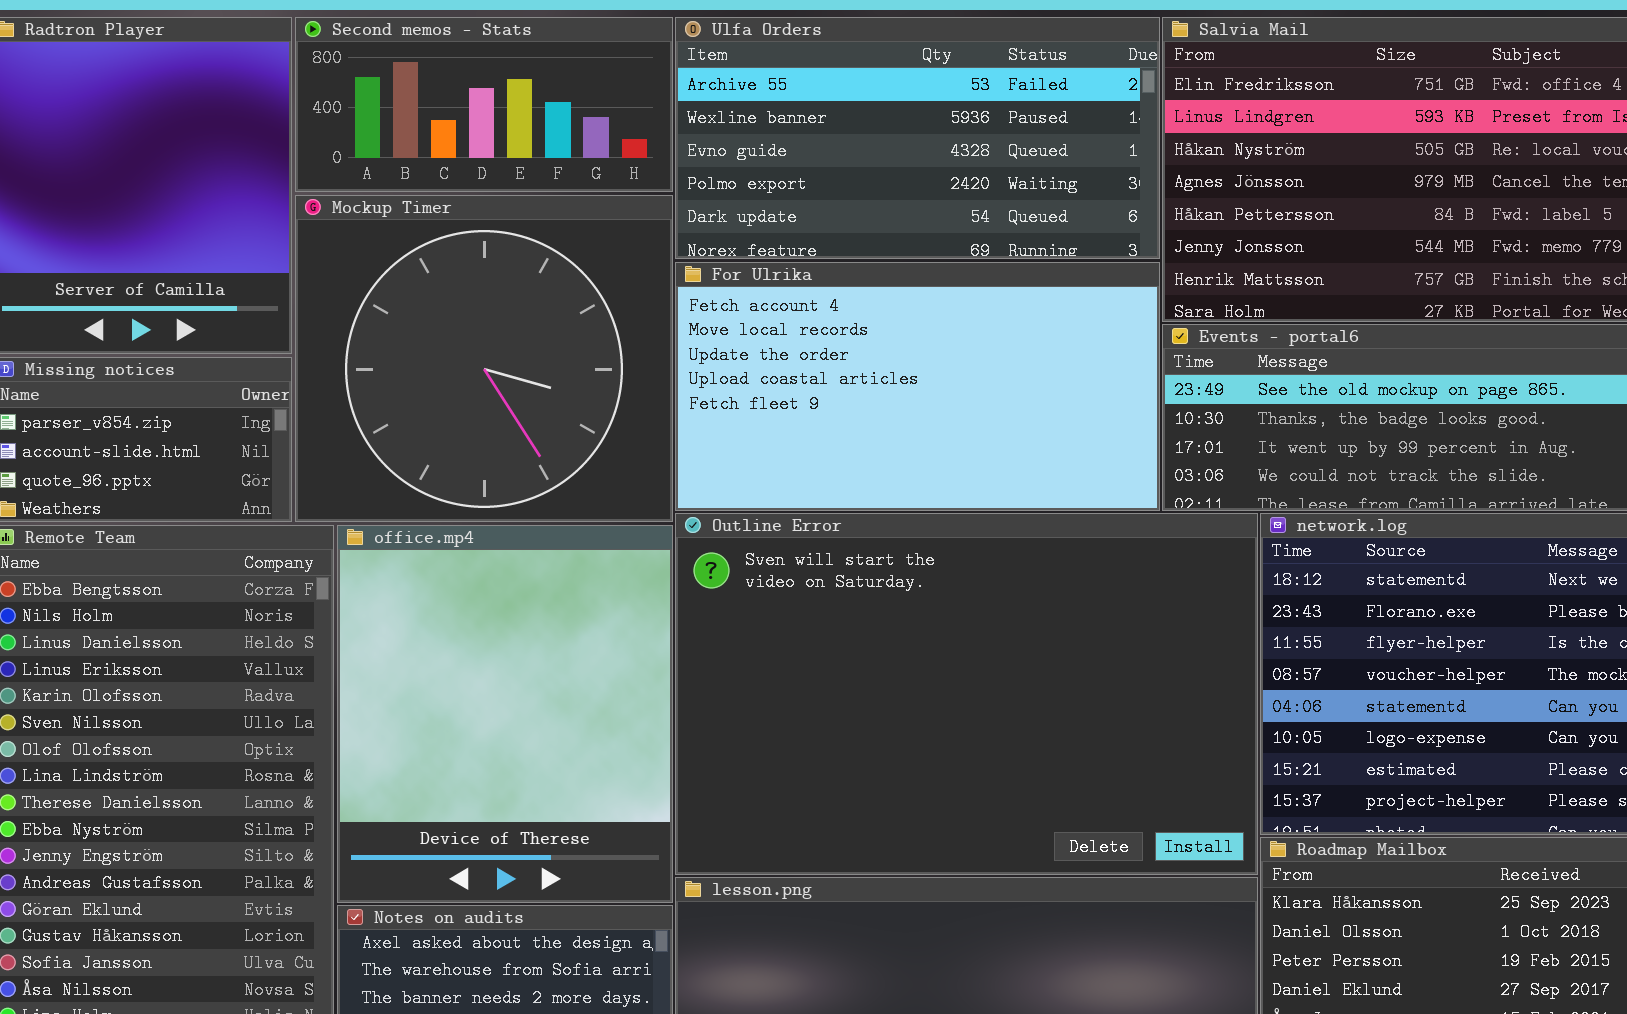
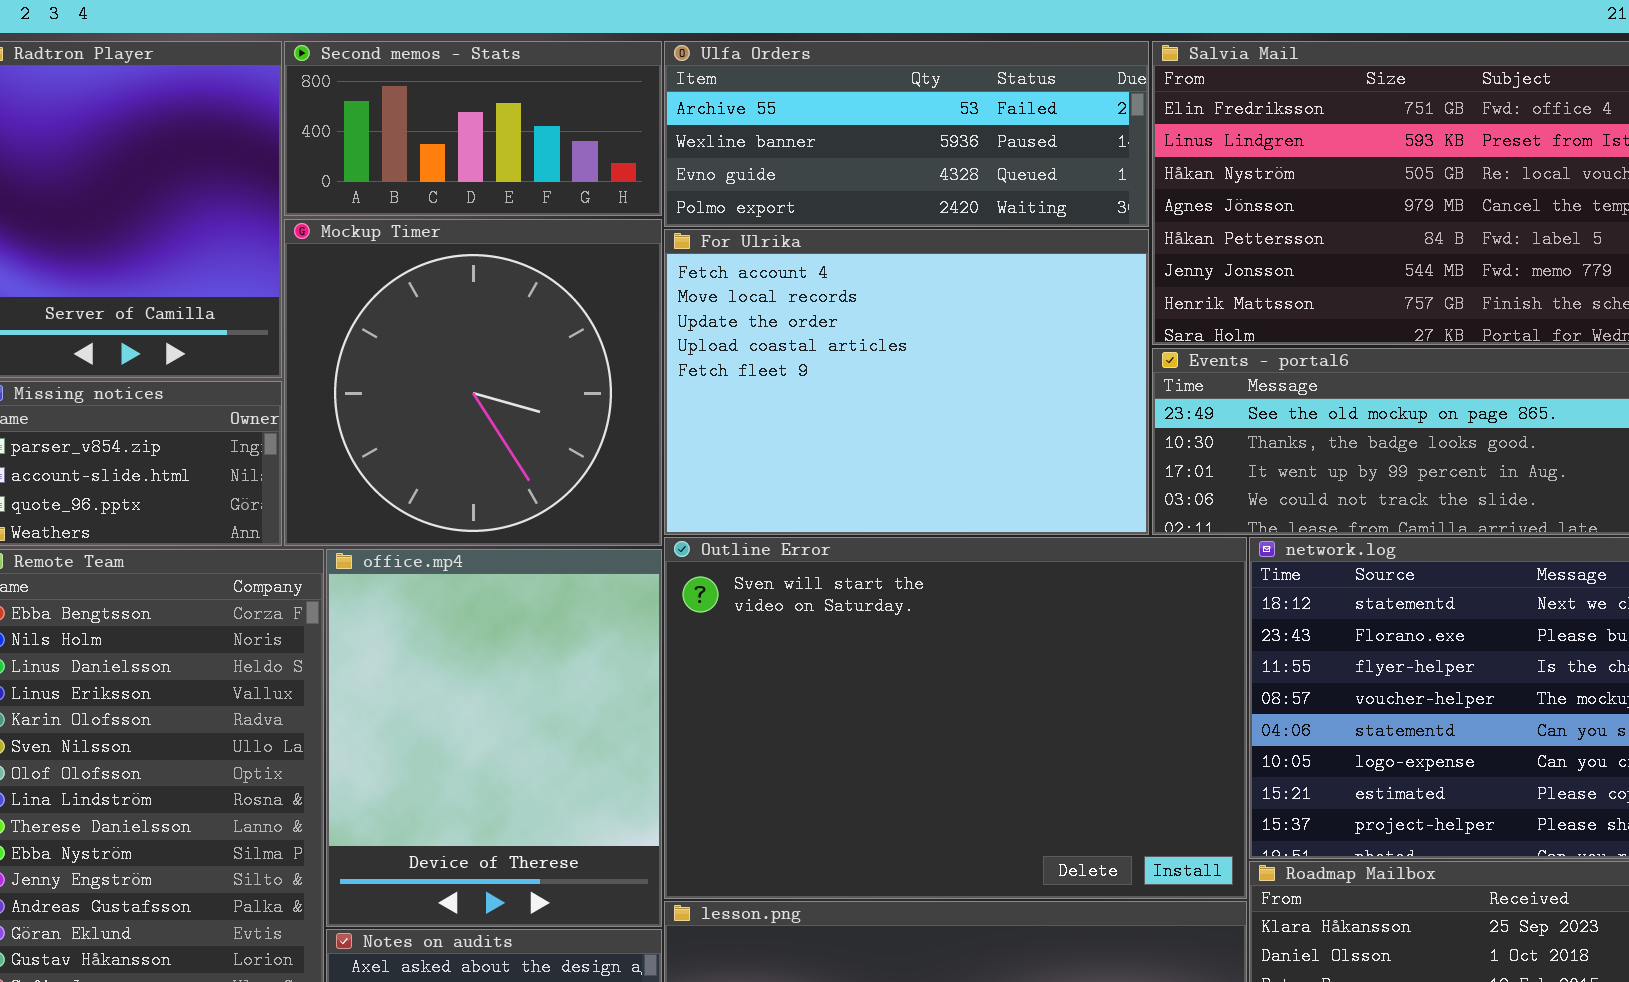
Ulfa Orders: [675,17,1160,259] -> [664,41,1149,227], resized
For Ulrika: [675,262,1160,511] -> [664,229,1149,535], resized

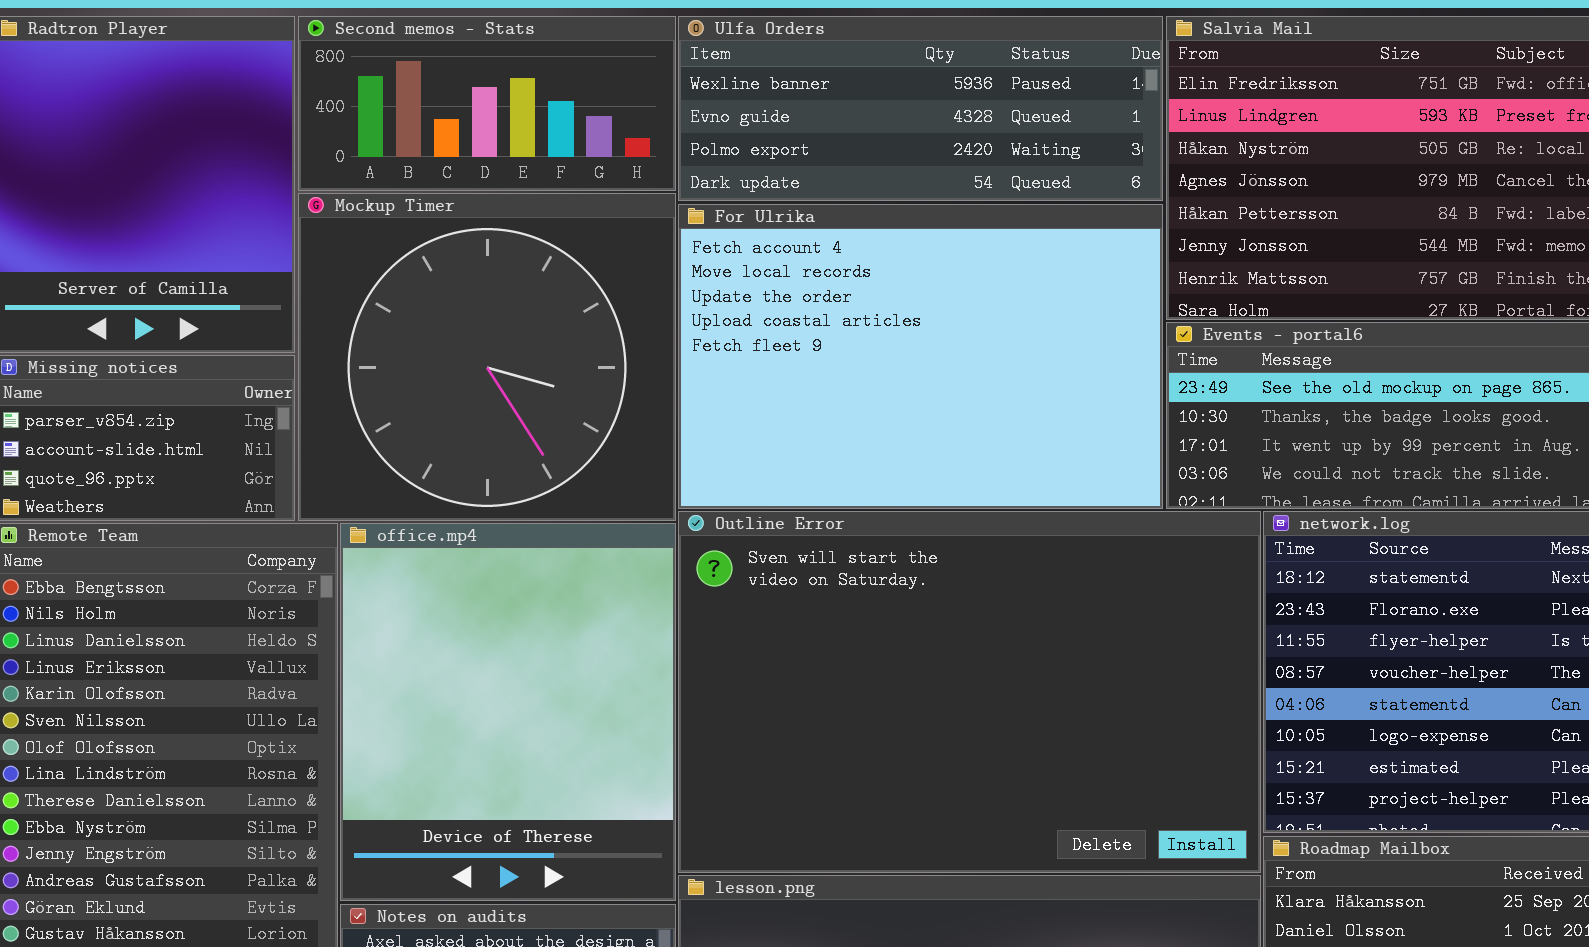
Ulfa Orders: [664,41,1149,227] -> [678,16,1163,201], scrolled down 1 row

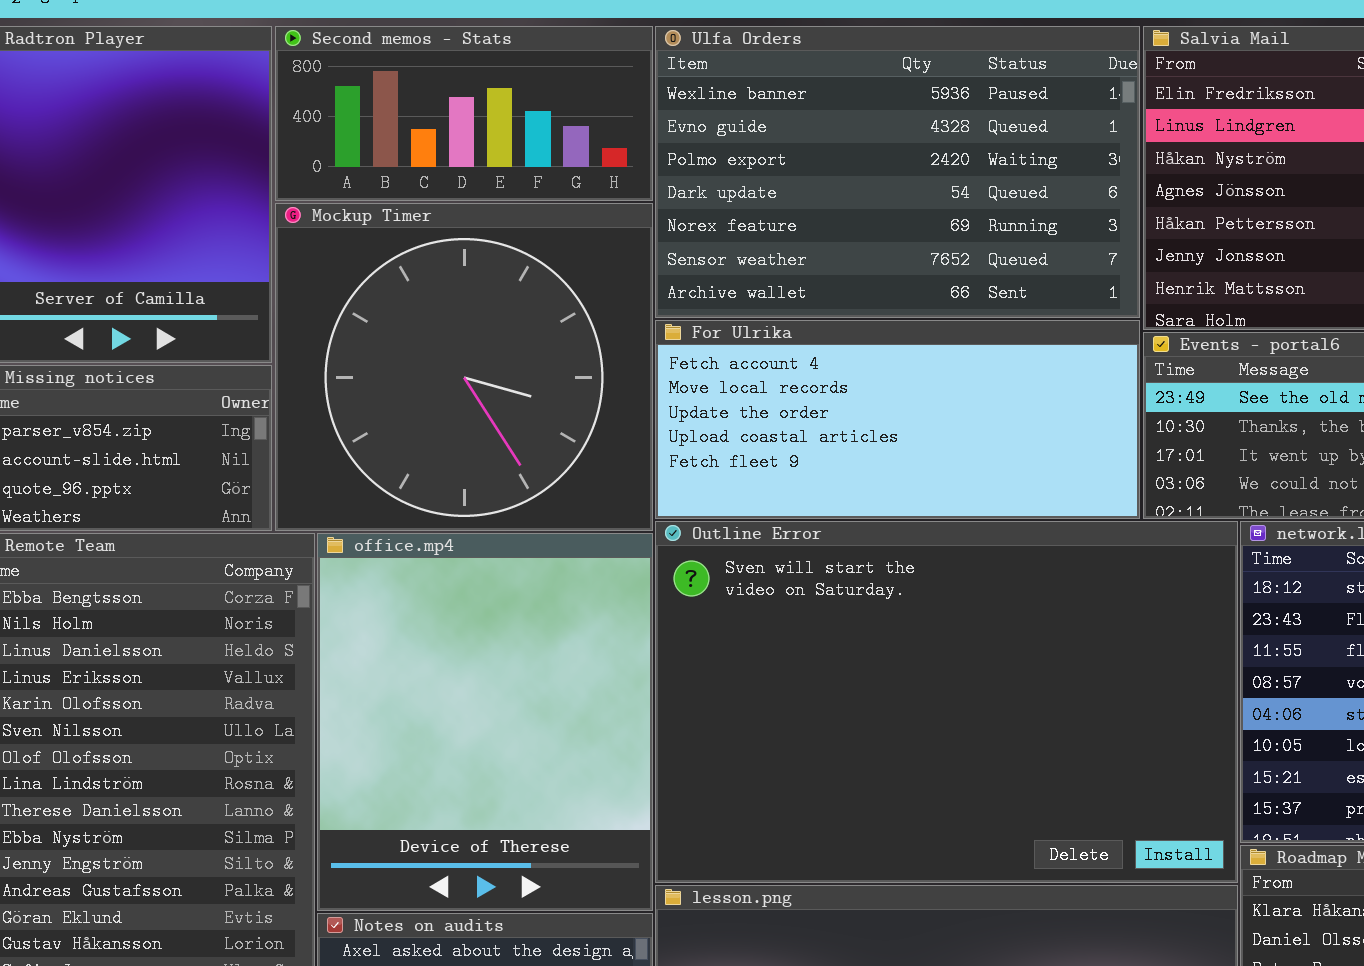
Ulfa Orders: [678,16,1163,201] -> [655,26,1140,318], resized
For Ulrika: [678,204,1163,509] -> [655,320,1140,519], resized

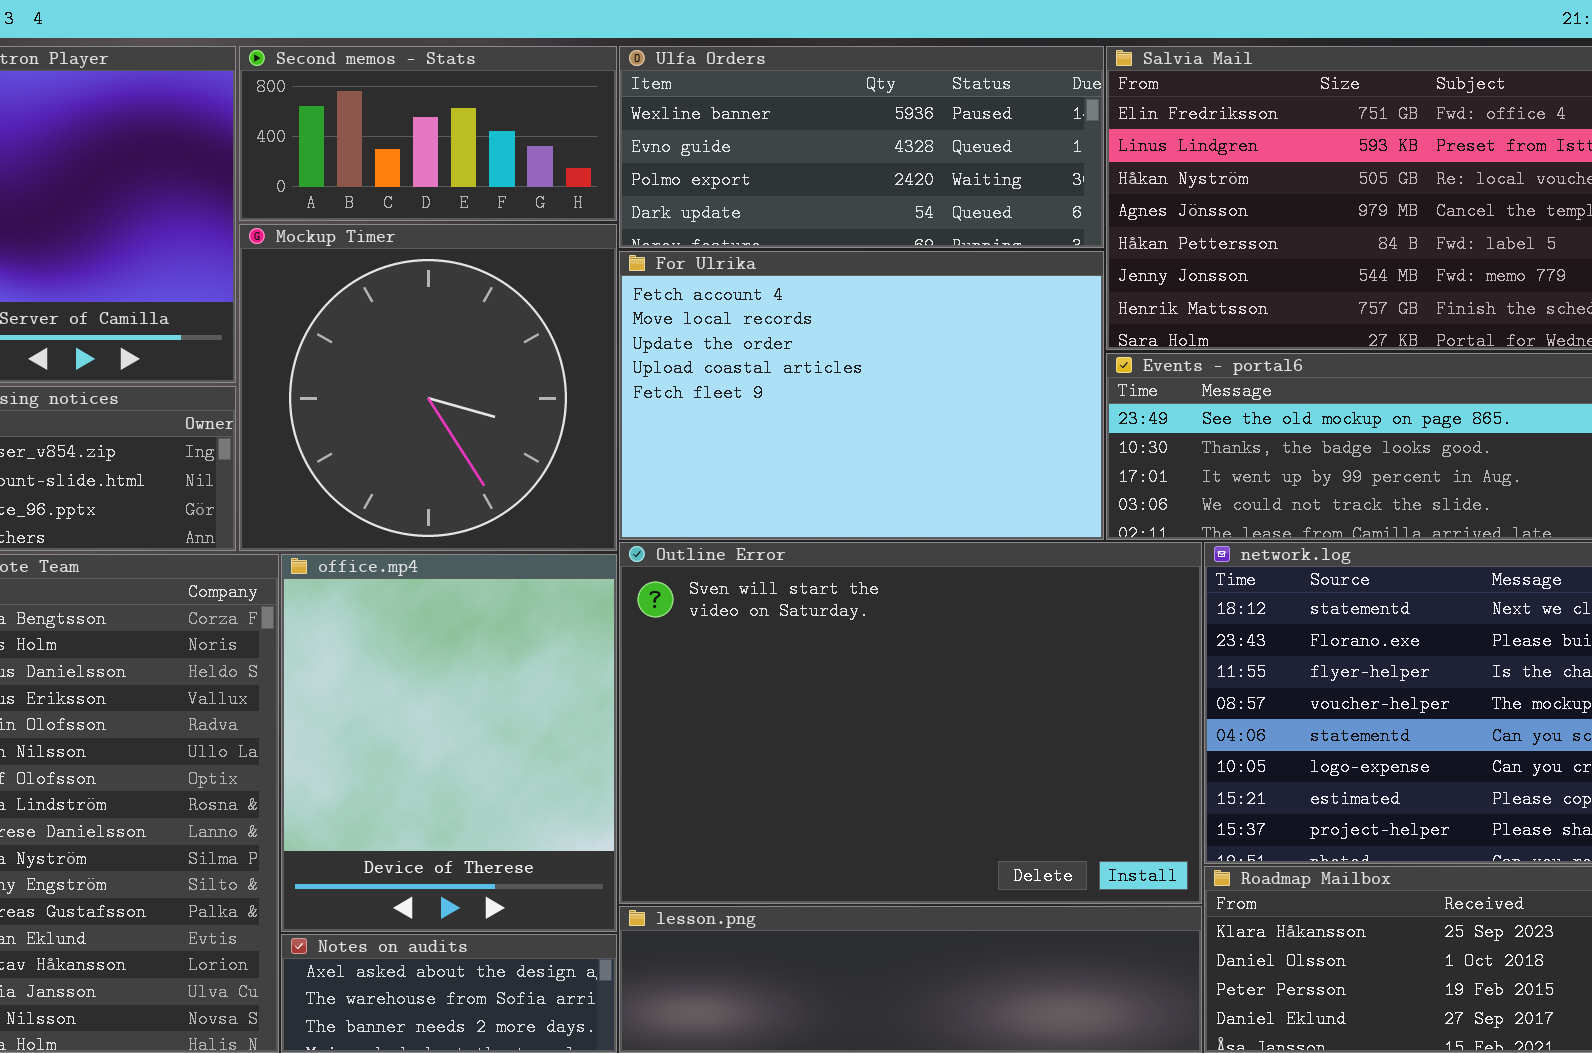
Ulfa Orders: [655,26,1140,318] -> [619,46,1104,248], resized
For Ulrika: [655,320,1140,519] -> [619,251,1104,540], resized

